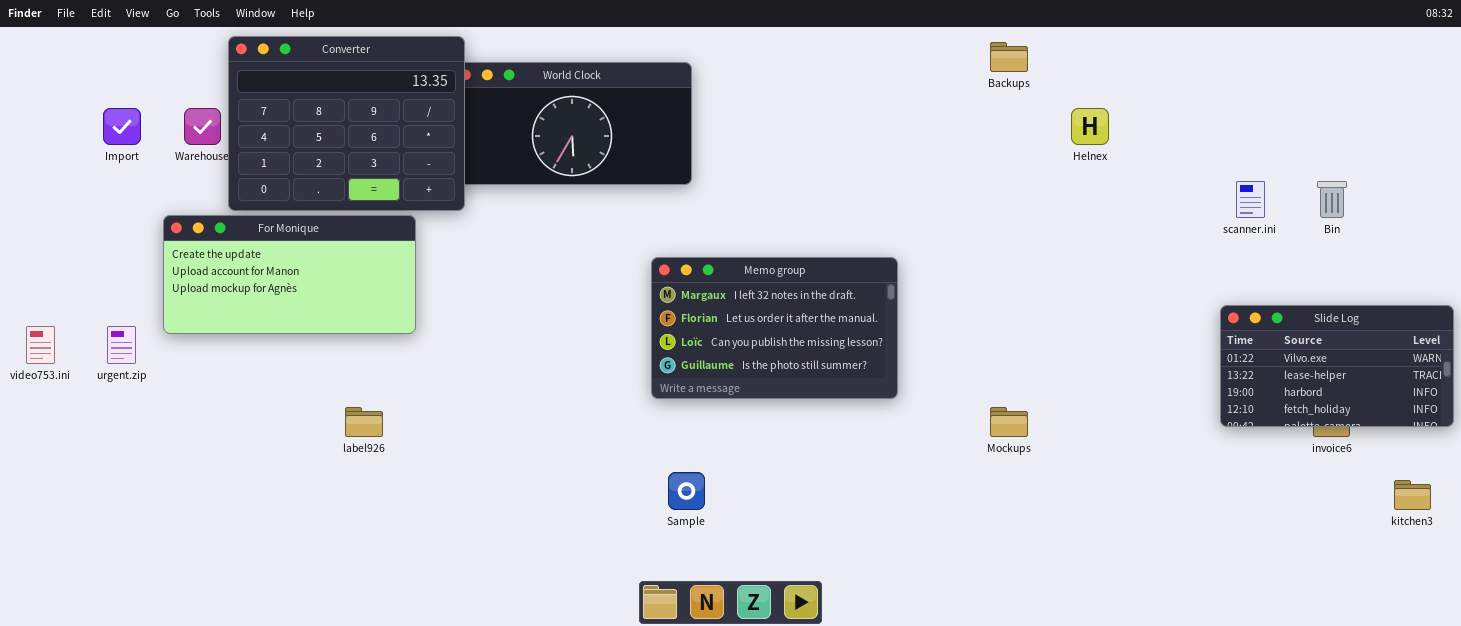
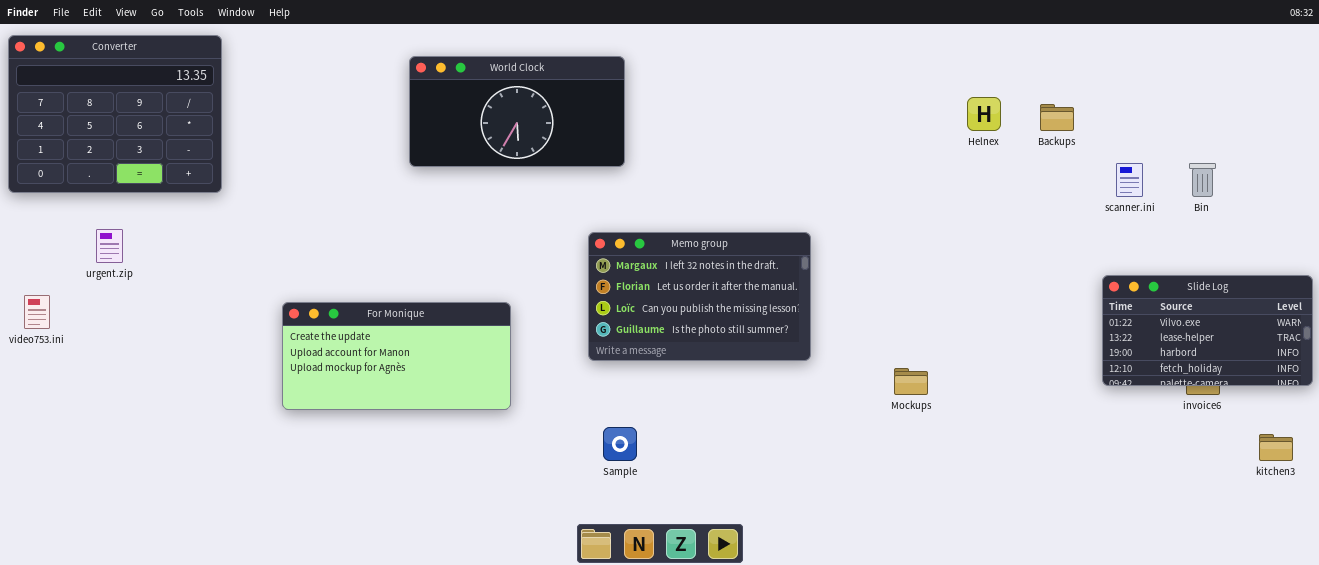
Converter: [228,36,465,211] -> [8,35,222,193], moved
Backups: [990,42,1028,72] -> [1040,104,1074,131], moved
For Monique: [163,215,416,334] -> [282,302,511,410], moved
urgent.zip: [107,326,136,364] -> [96,229,123,263], moved

